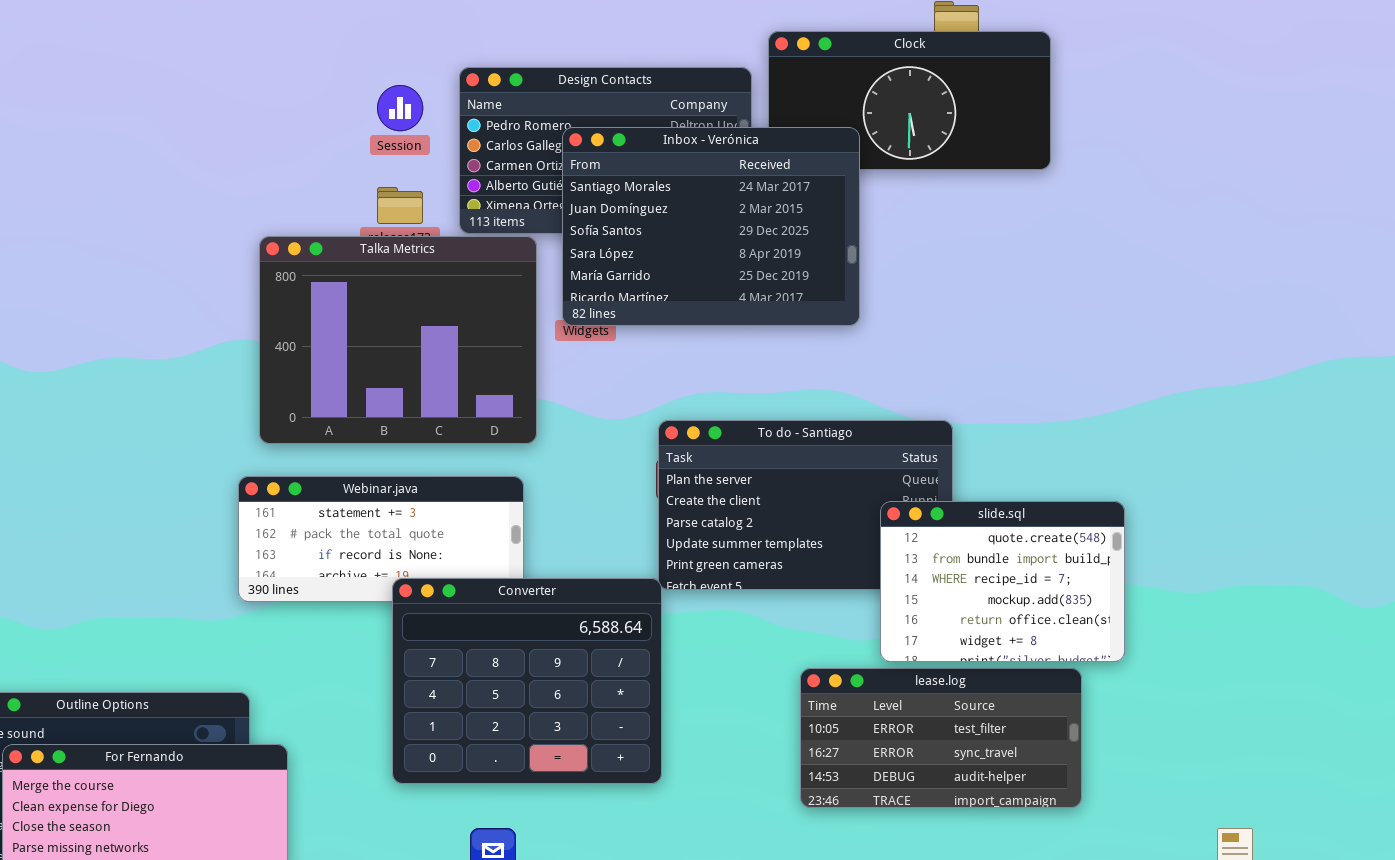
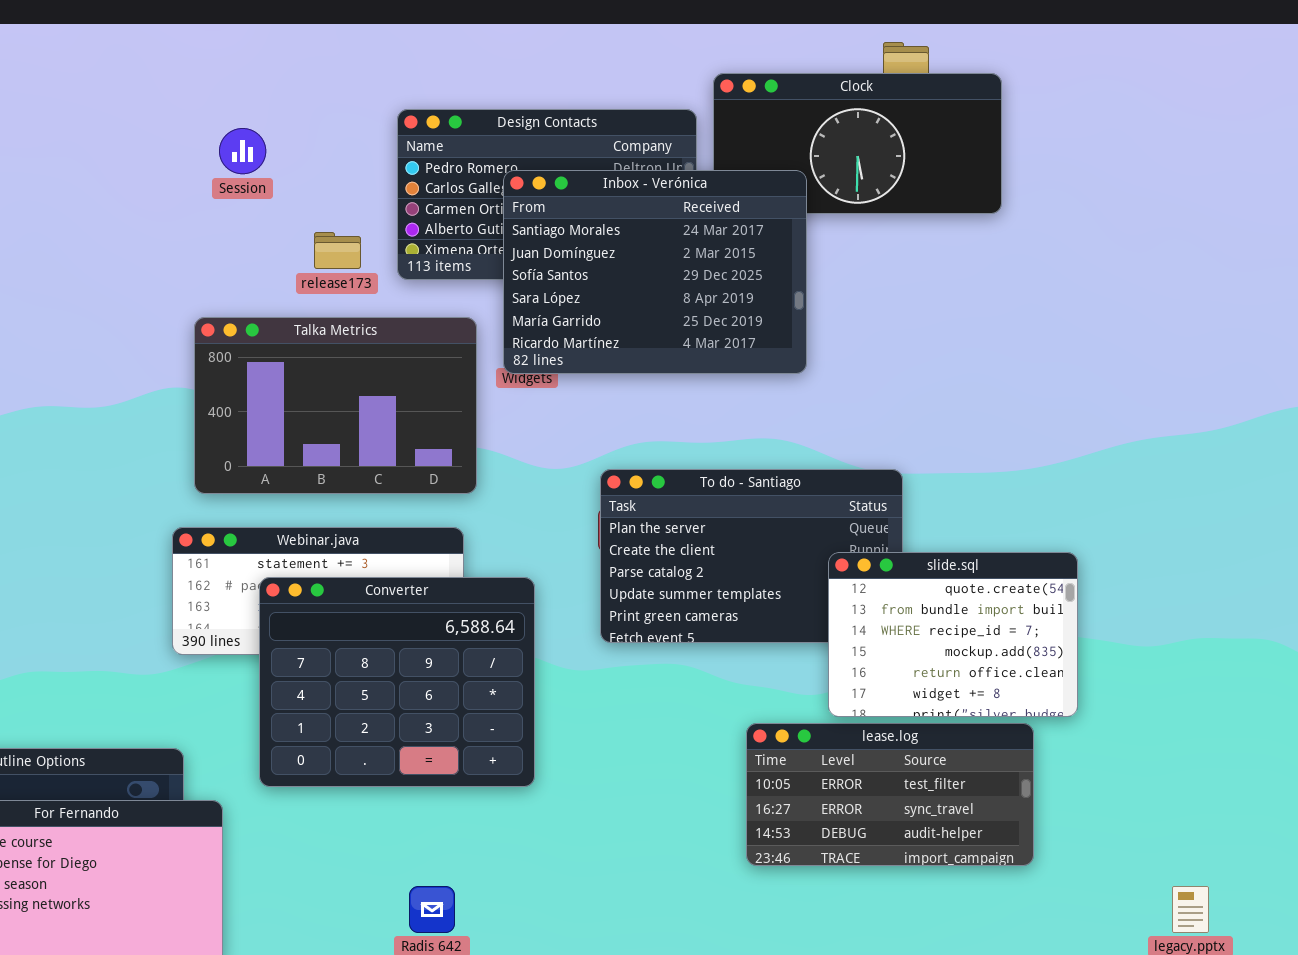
Session: [377,85,423,131] -> [219,128,266,174], moved
Talka Metrics: [259,236,537,444] -> [194,317,477,494], resized
Converter: [392,578,662,784] -> [259,577,535,787], moved

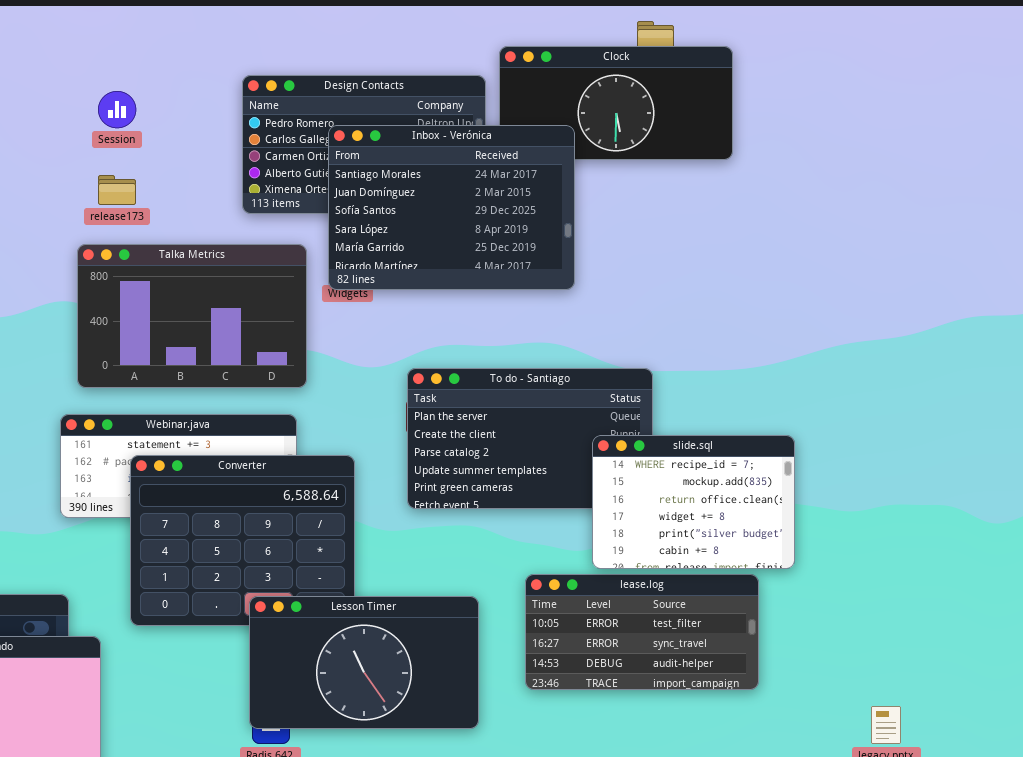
release173: [314,232,361,269] -> [98,175,136,205], moved
slide.sql: [828,552,1078,717] -> [592,435,795,569], scrolled down 2 rows
Lesson Timer: none -> [249,596,479,729], opened

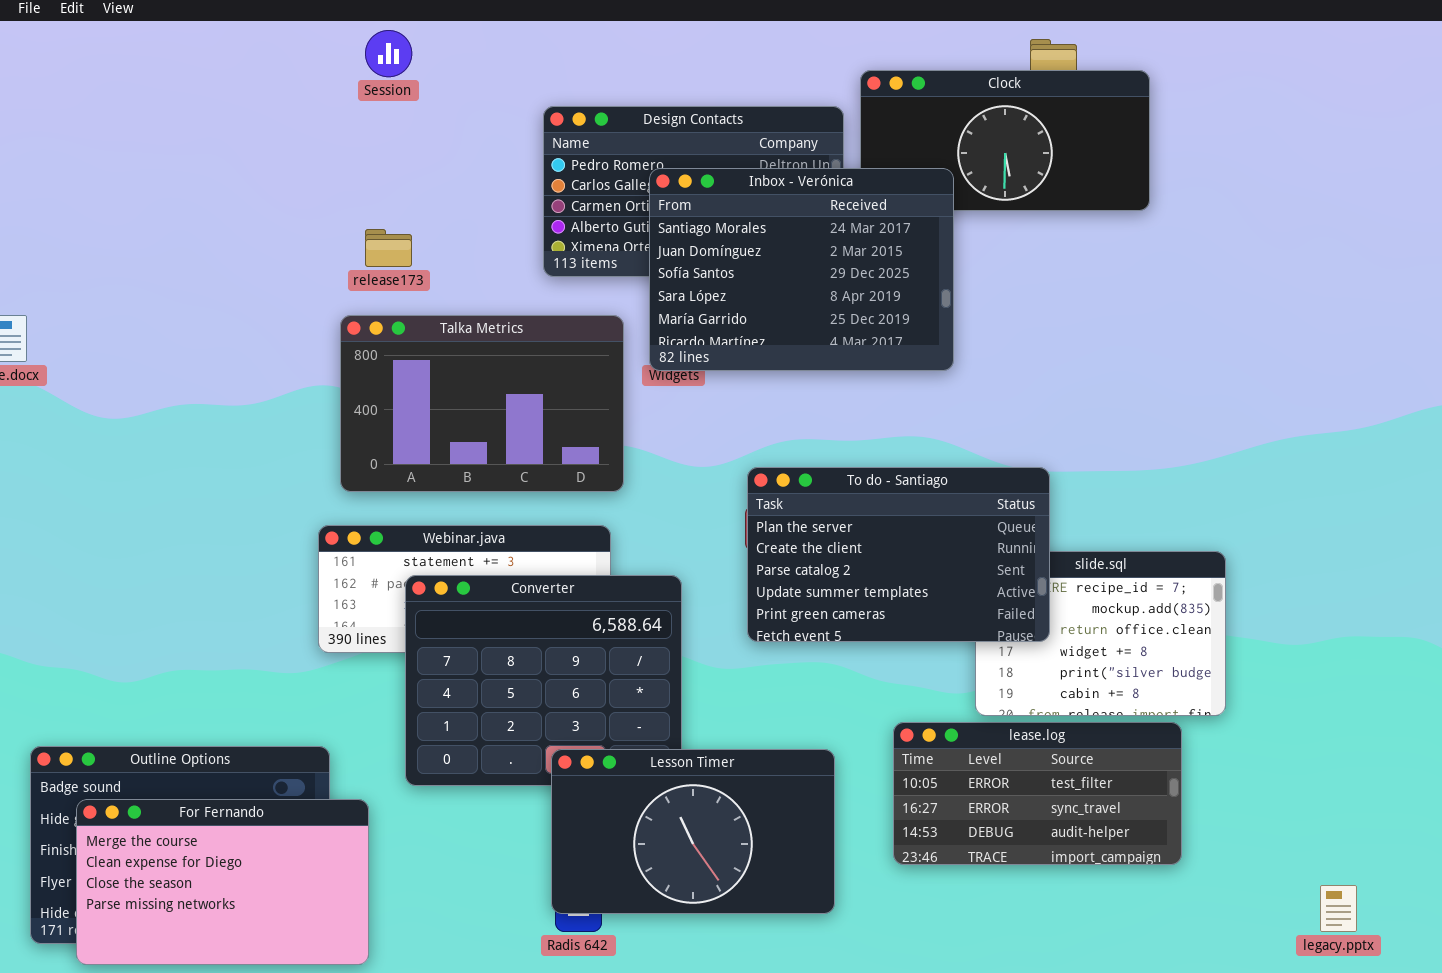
Session: [98,91,136,128] -> [365,30,412,77], moved
To do - Santiago: [407,368,653,509] -> [747,467,1050,642], raised

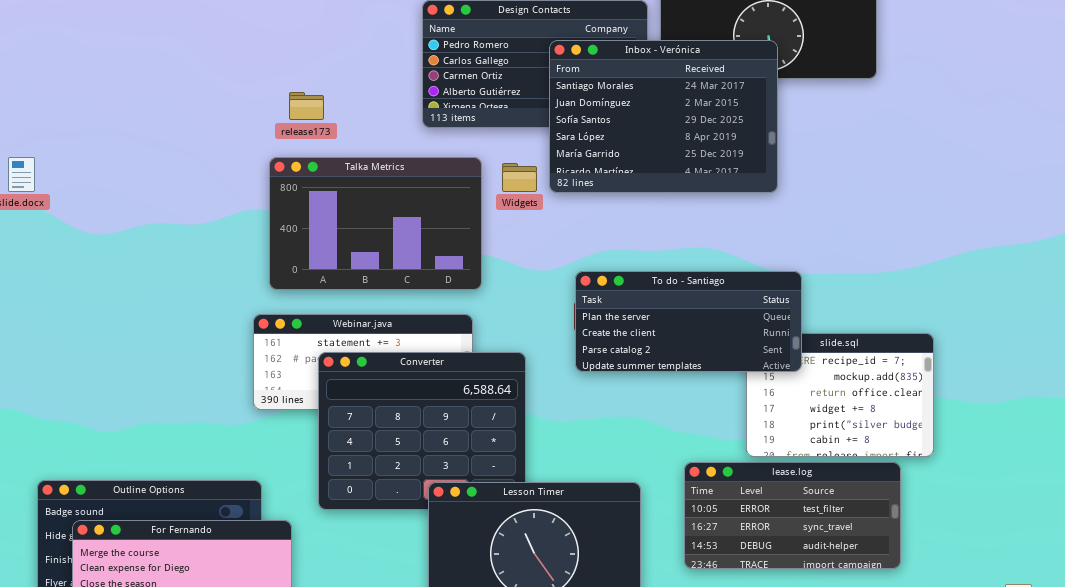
Inbox - Verónica: [649,168,954,371] -> [549,40,778,193], moved
To do - Santiago: [747,467,1050,642] -> [575,271,802,372], resized

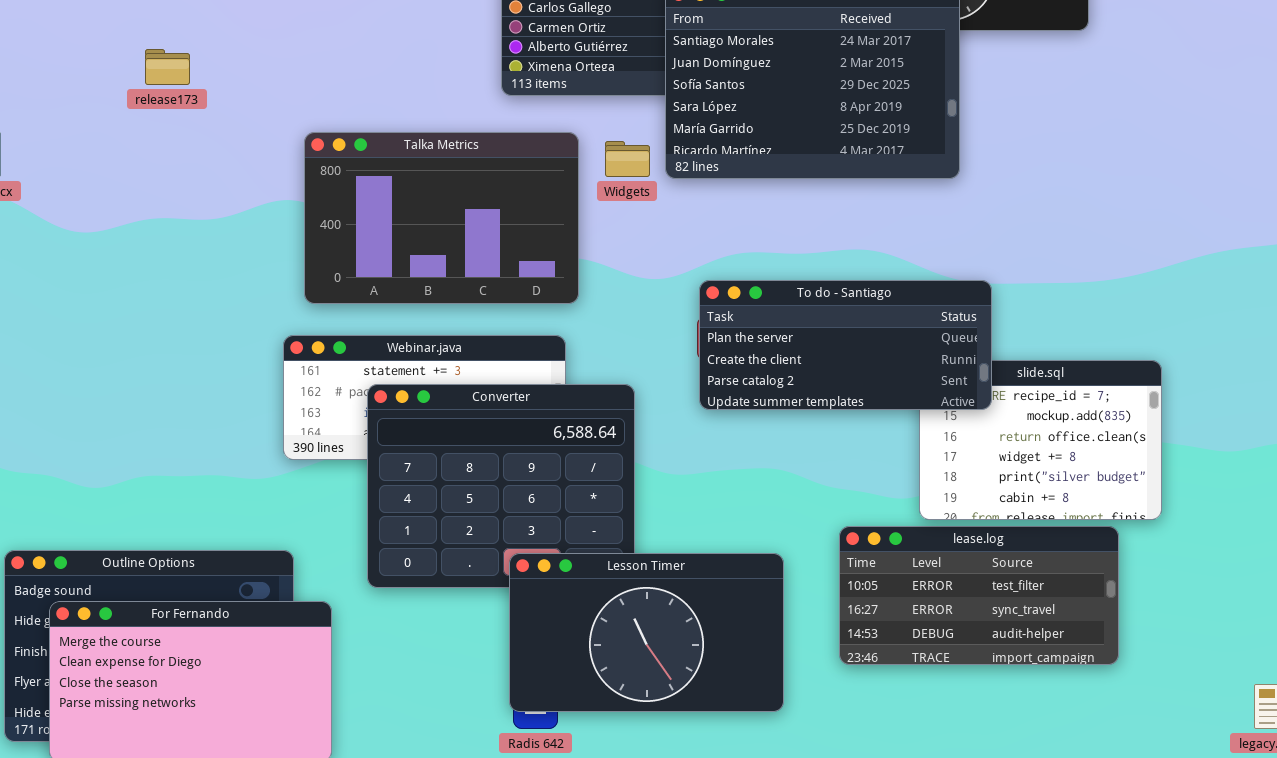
release173: [289,92,324,120] -> [145,49,190,85], moved

